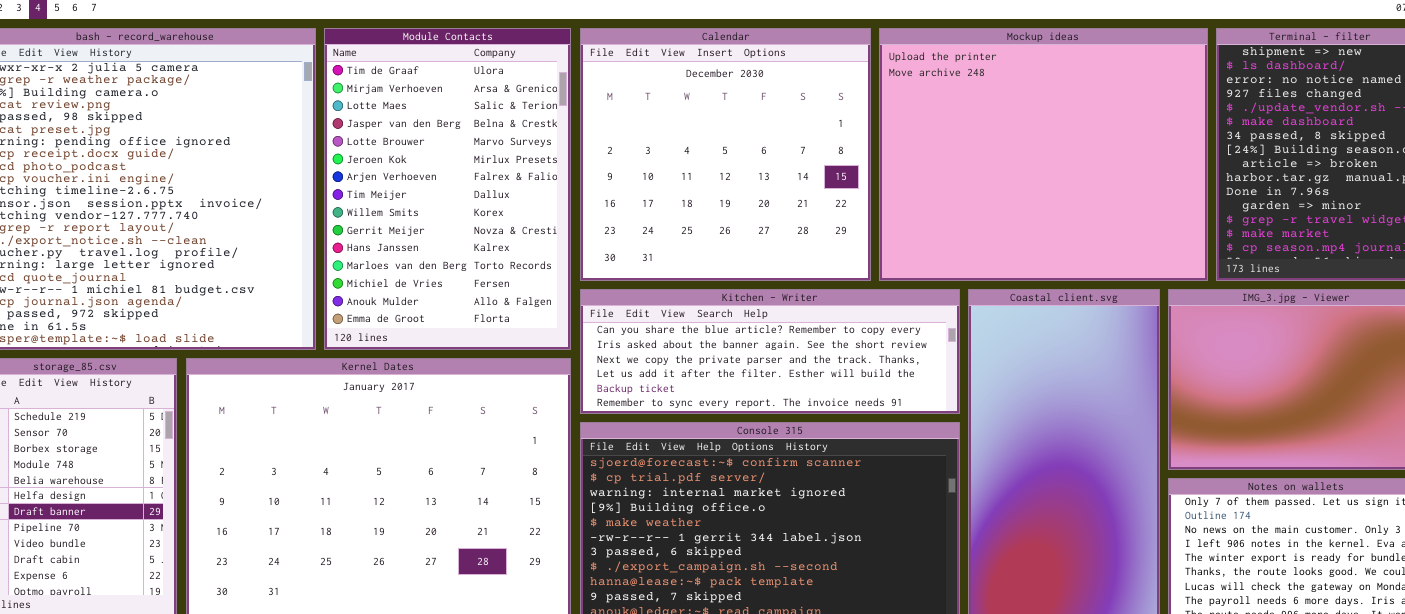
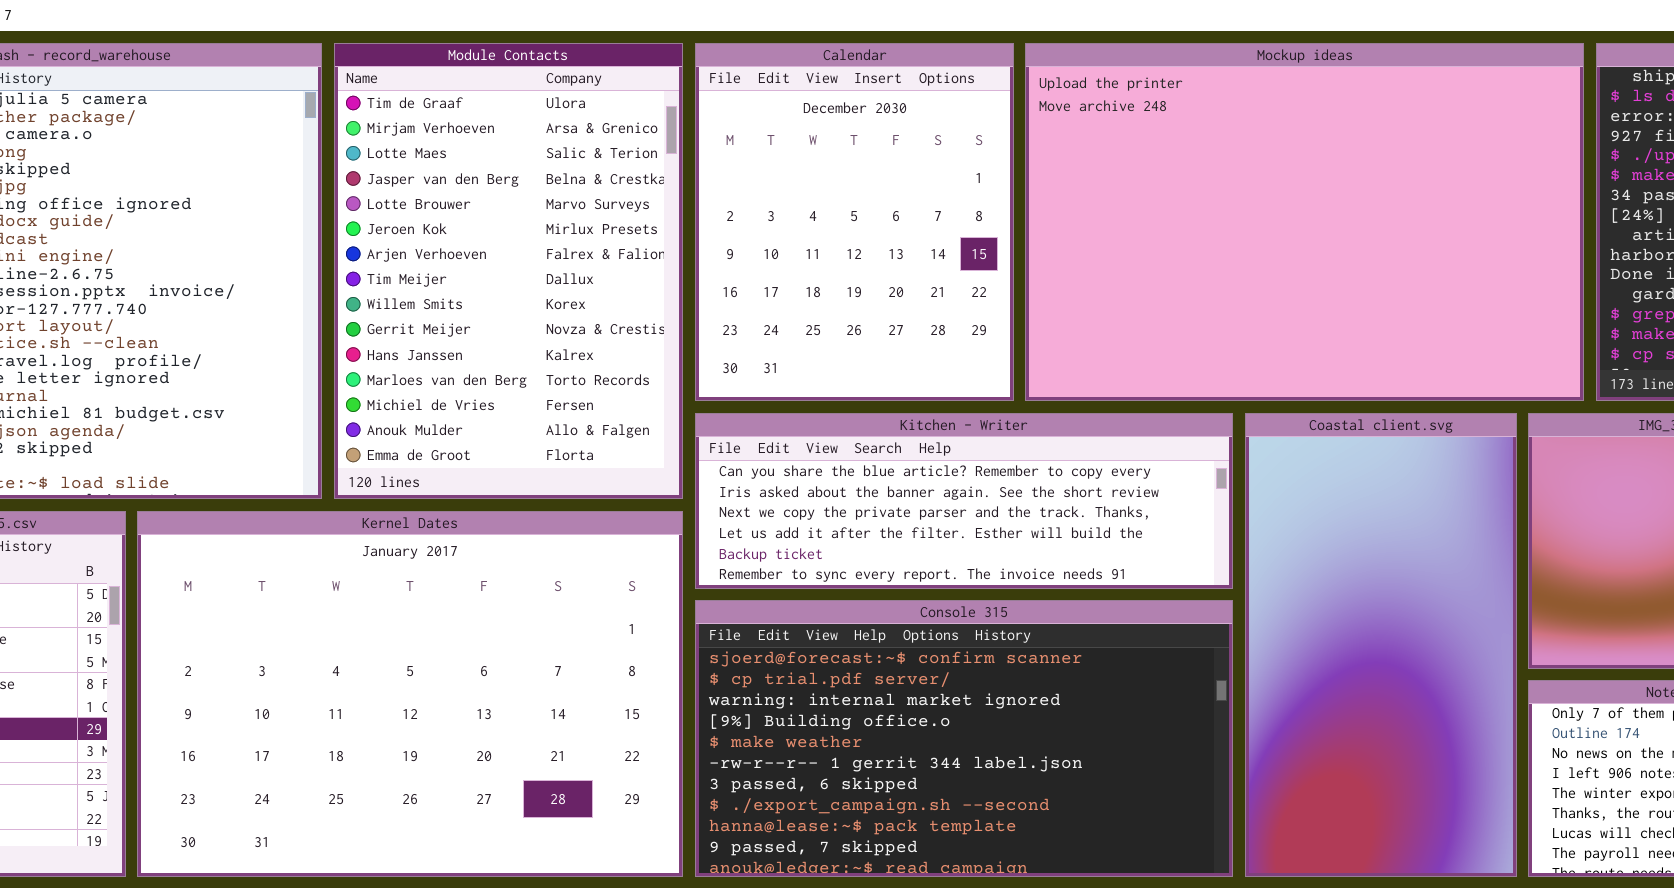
Calendar: [580,28,871,281] -> [695,43,1014,401], resized
Mockup ideas: [879,28,1208,281] -> [1025,43,1584,401], resized

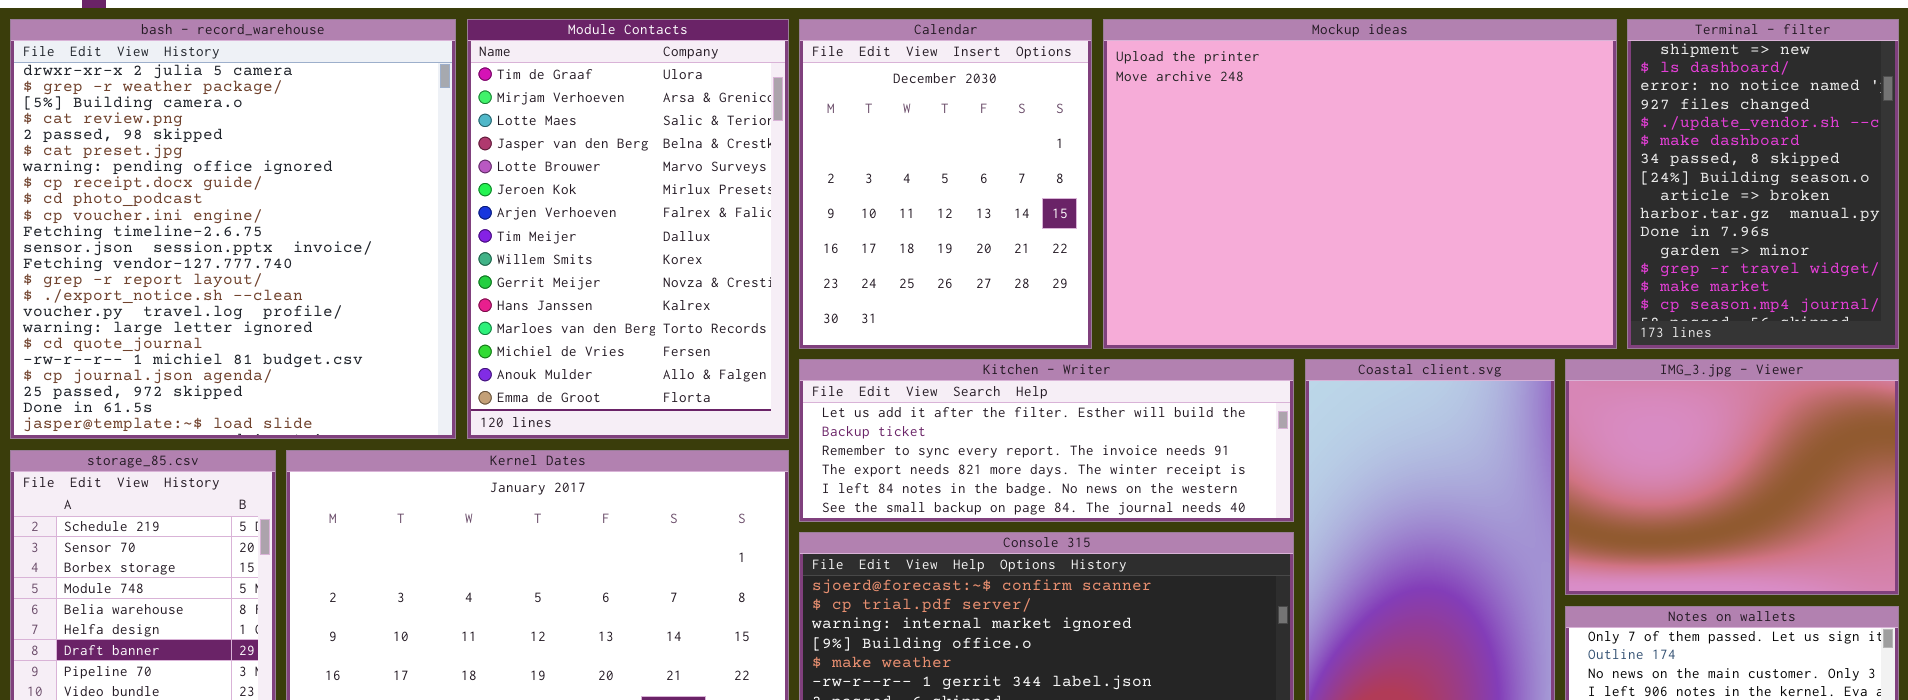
Kitchen - Writer: [695,413,1233,589] -> [799,359,1294,522], scrolled down 3 rows

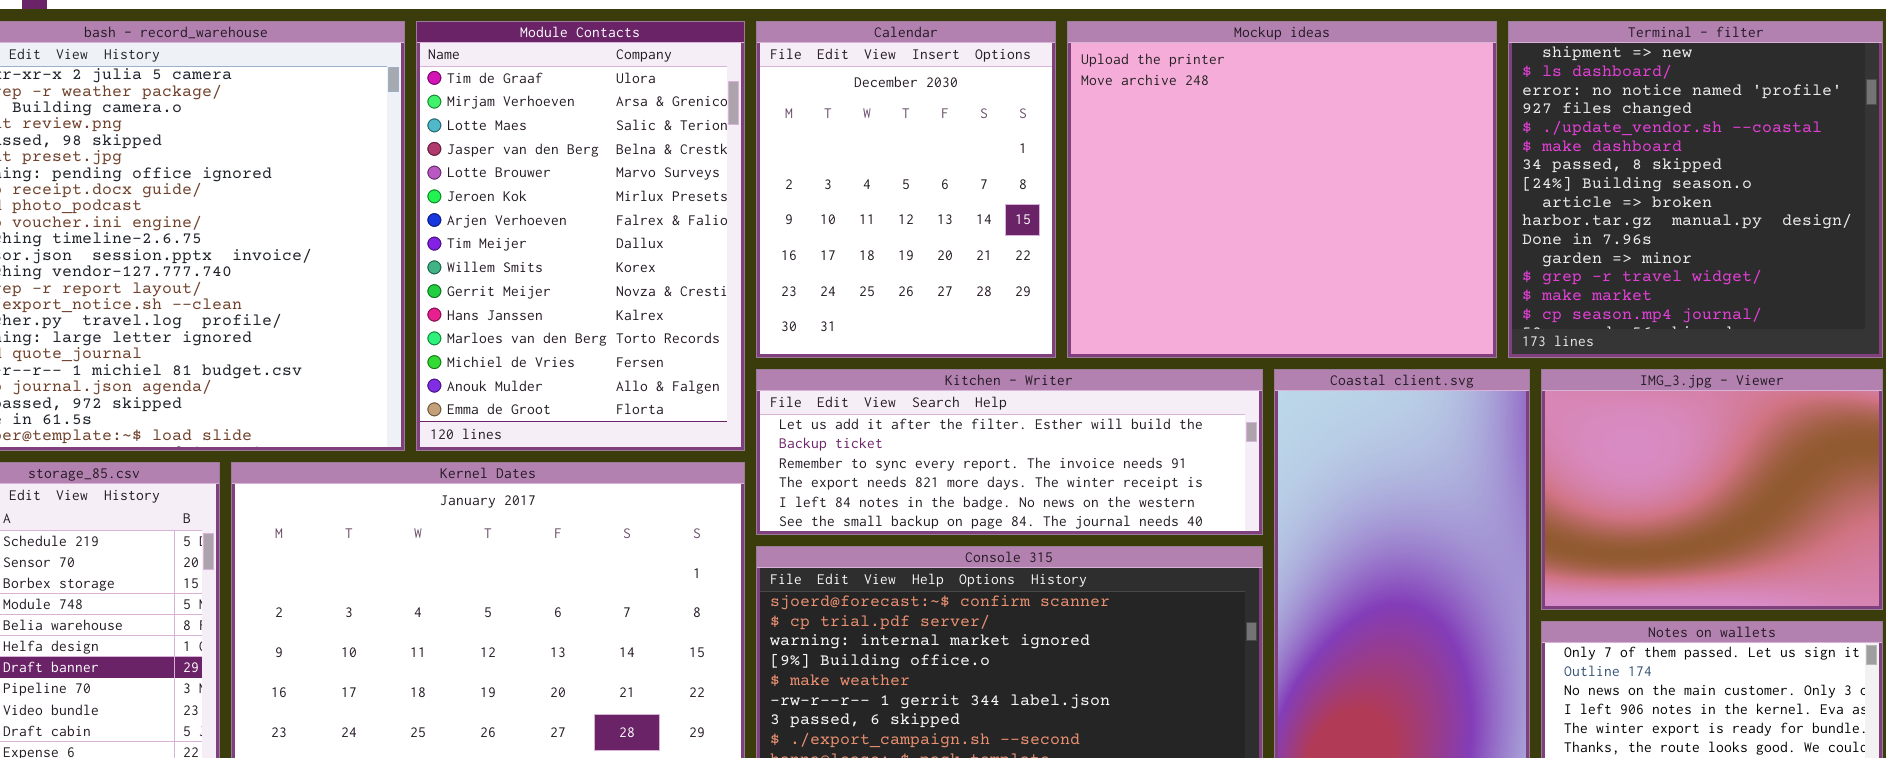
Mockup ideas: [1103,19,1617,349] -> [1067,21,1497,358], resized
Terminal - filter: [1627,19,1899,349] -> [1508,21,1883,358], resized

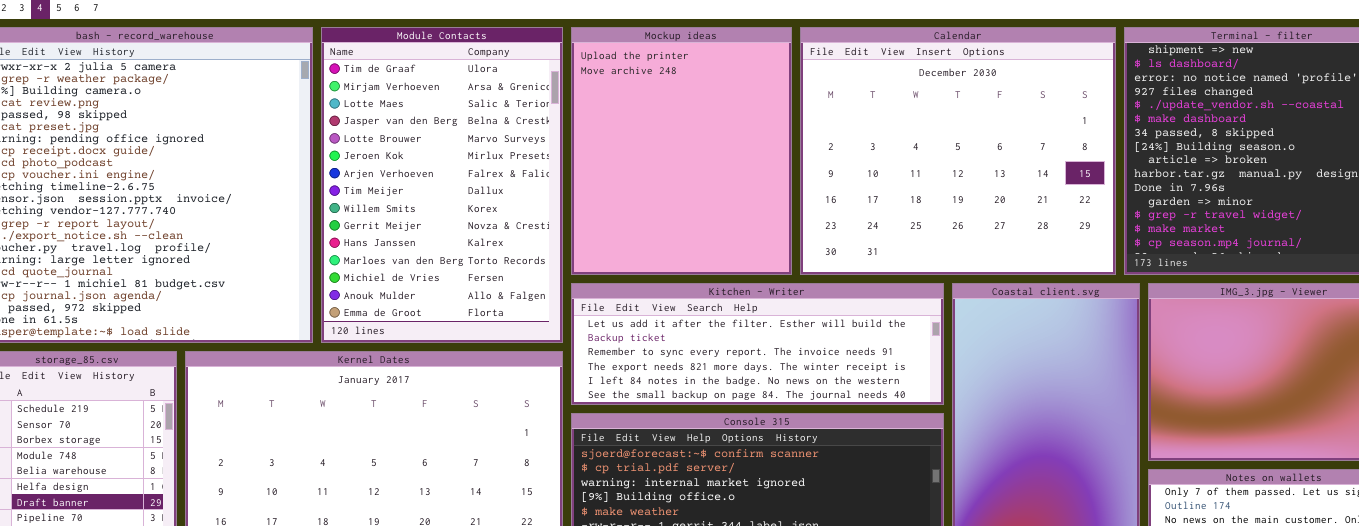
Calendar: [756,21,1056,358] -> [800,27,1116,275], moved, resized
Mockup ideas: [1067,21,1497,358] -> [571,27,792,275], moved, resized

